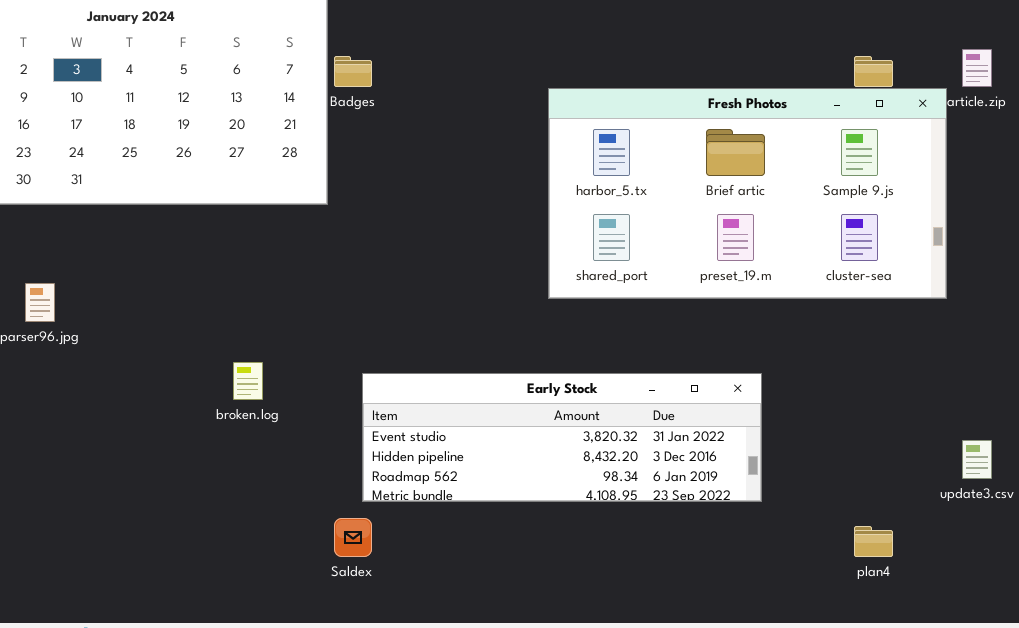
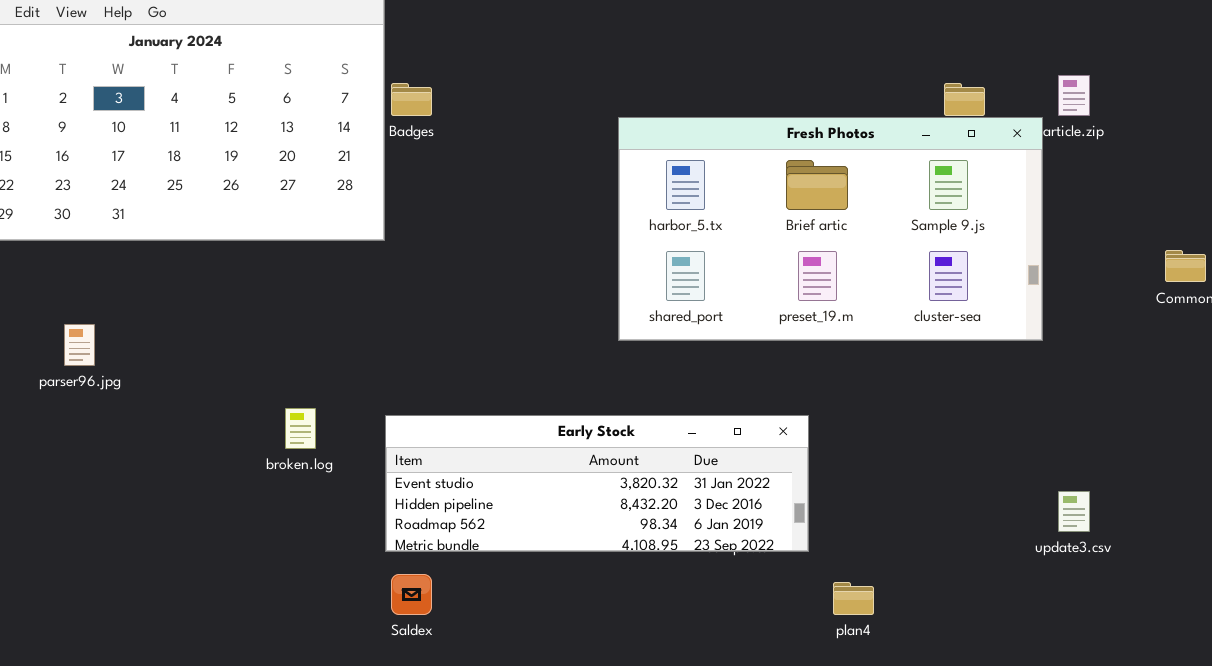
Early Stock: [362,373,762,502] -> [385,415,809,552], moved
plan4: [854,526,893,557] -> [833,582,874,615], moved

